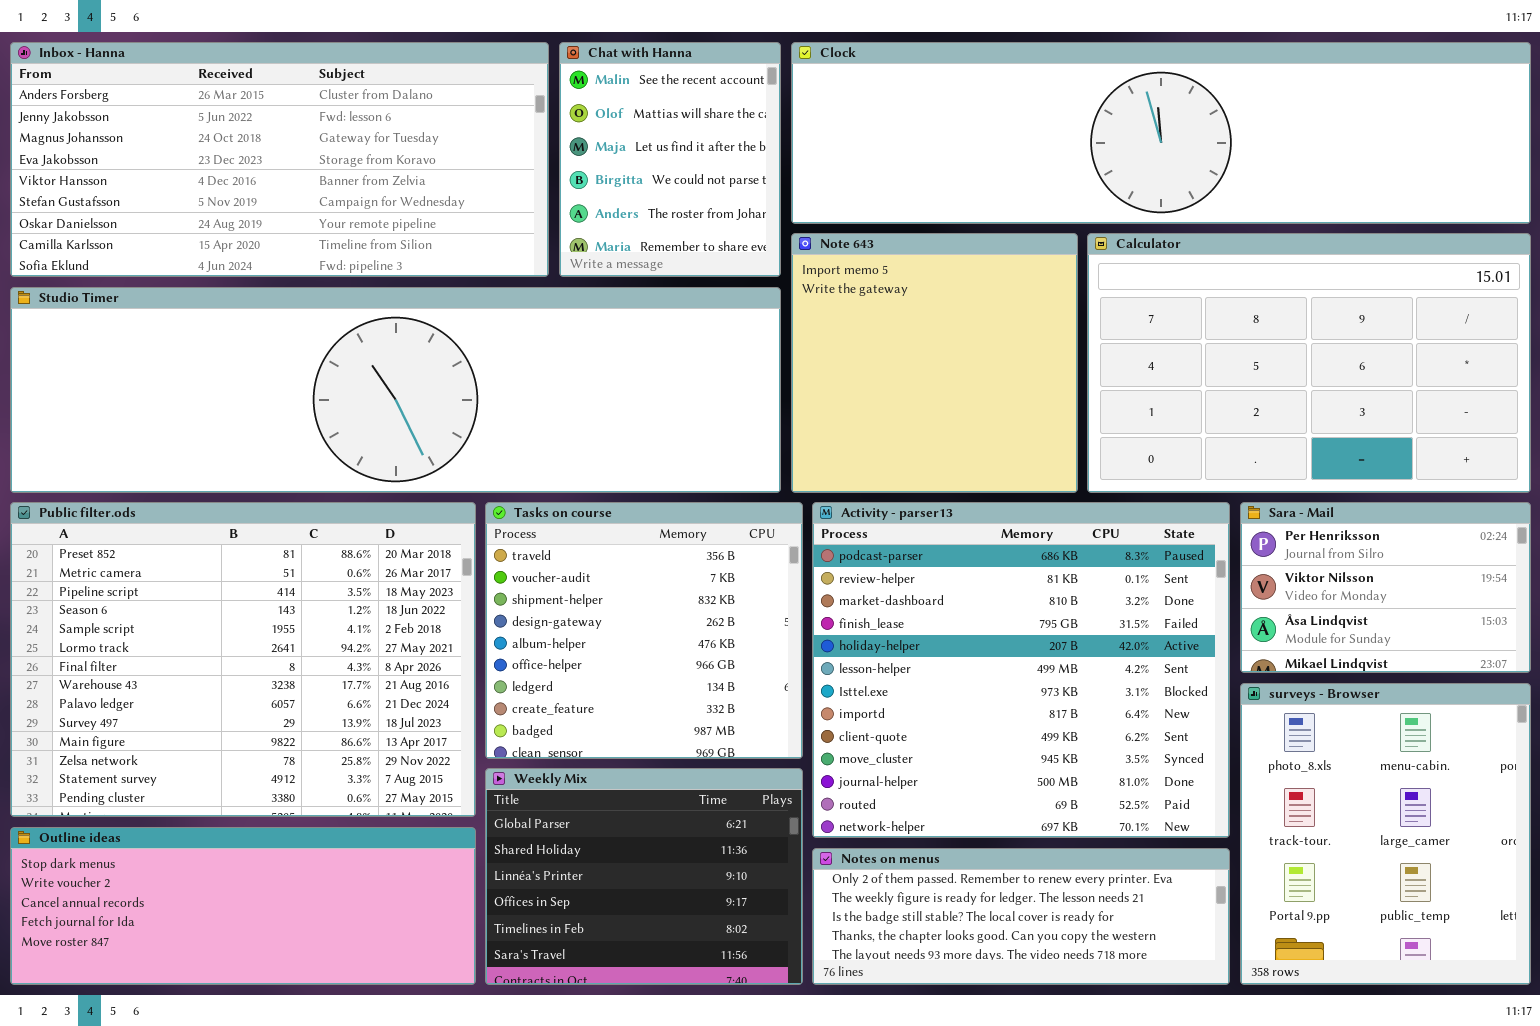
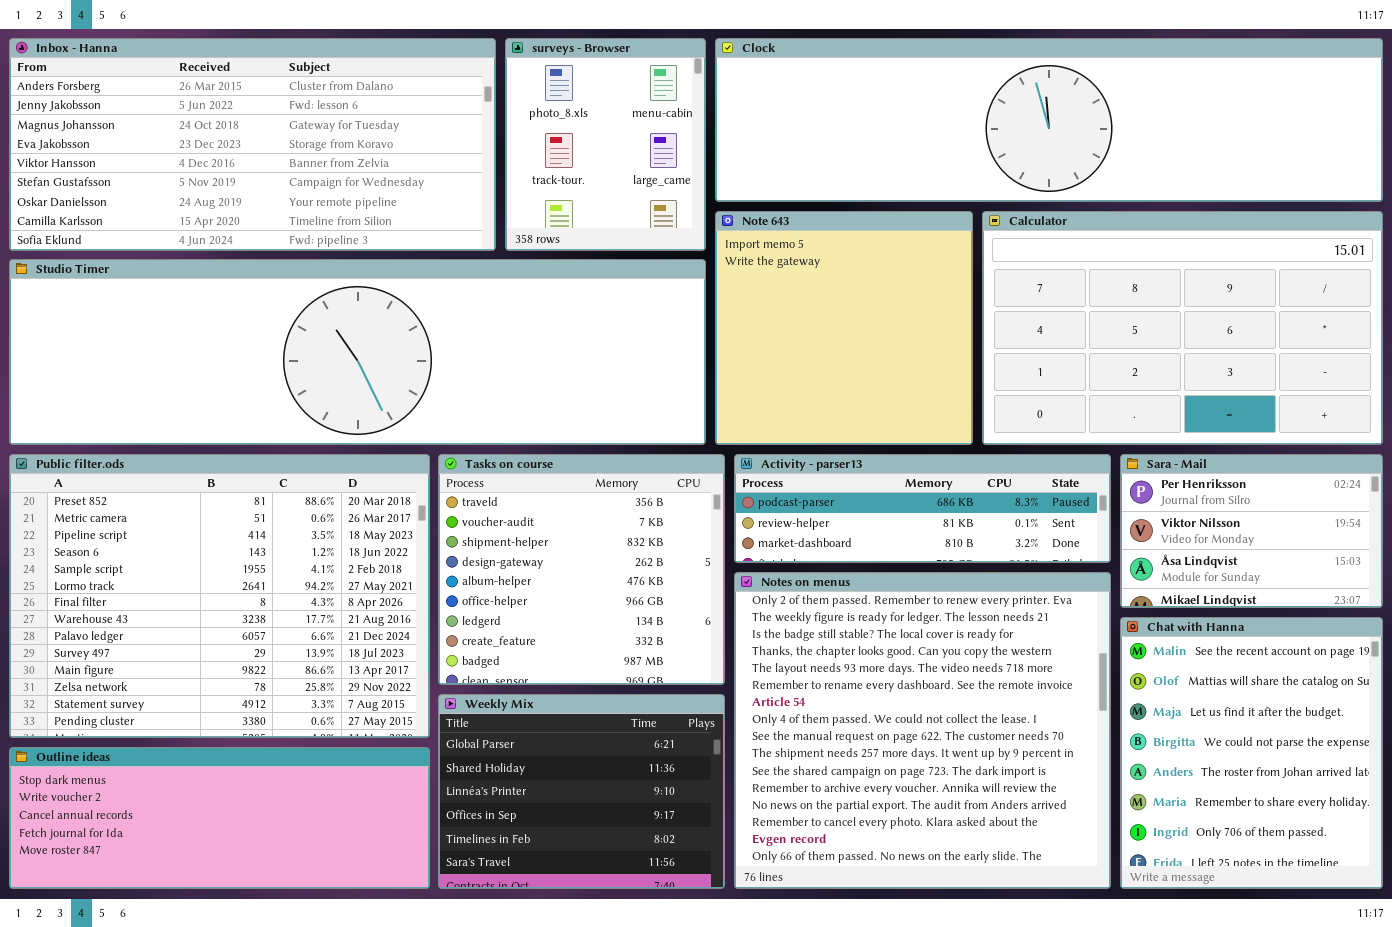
Chat with Hanna: [559,42,781,277] -> [1120,617,1383,889], moved, resized
Activity - parser13: [812,502,1230,838] -> [734,454,1111,563], resized
surveys - Browser: [1240,683,1531,985] -> [505,38,706,251], moved, resized
Notes on menus: [812,848,1230,985] -> [734,572,1111,889], resized

